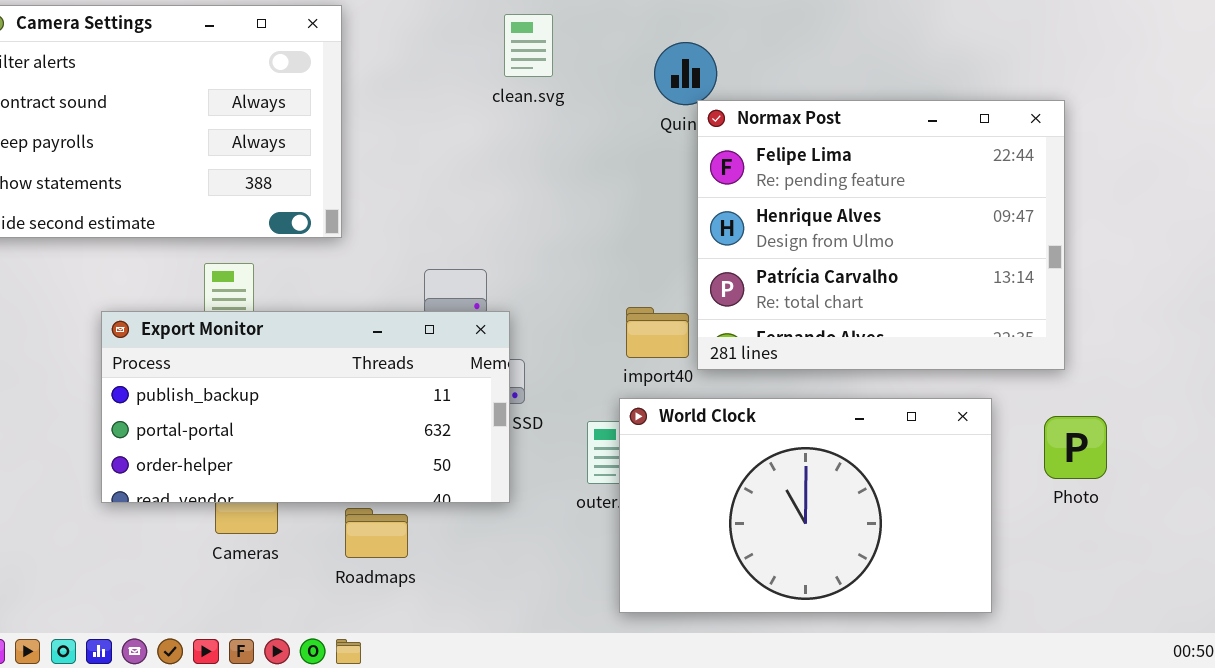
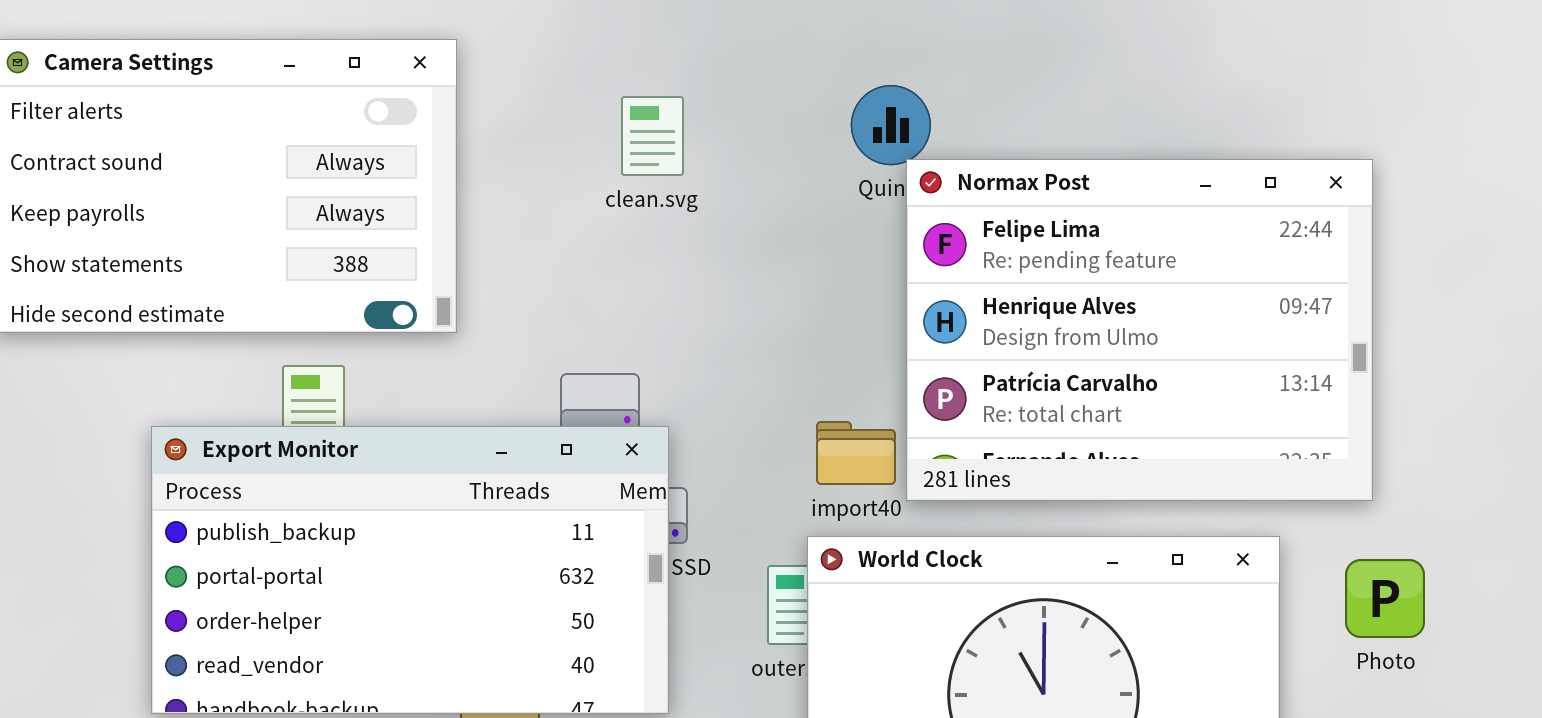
clean.svg: [504,14,553,77] -> [621,96,684,176], moved
Export Monitor: [101,311,510,503] -> [151,426,669,714], resized

